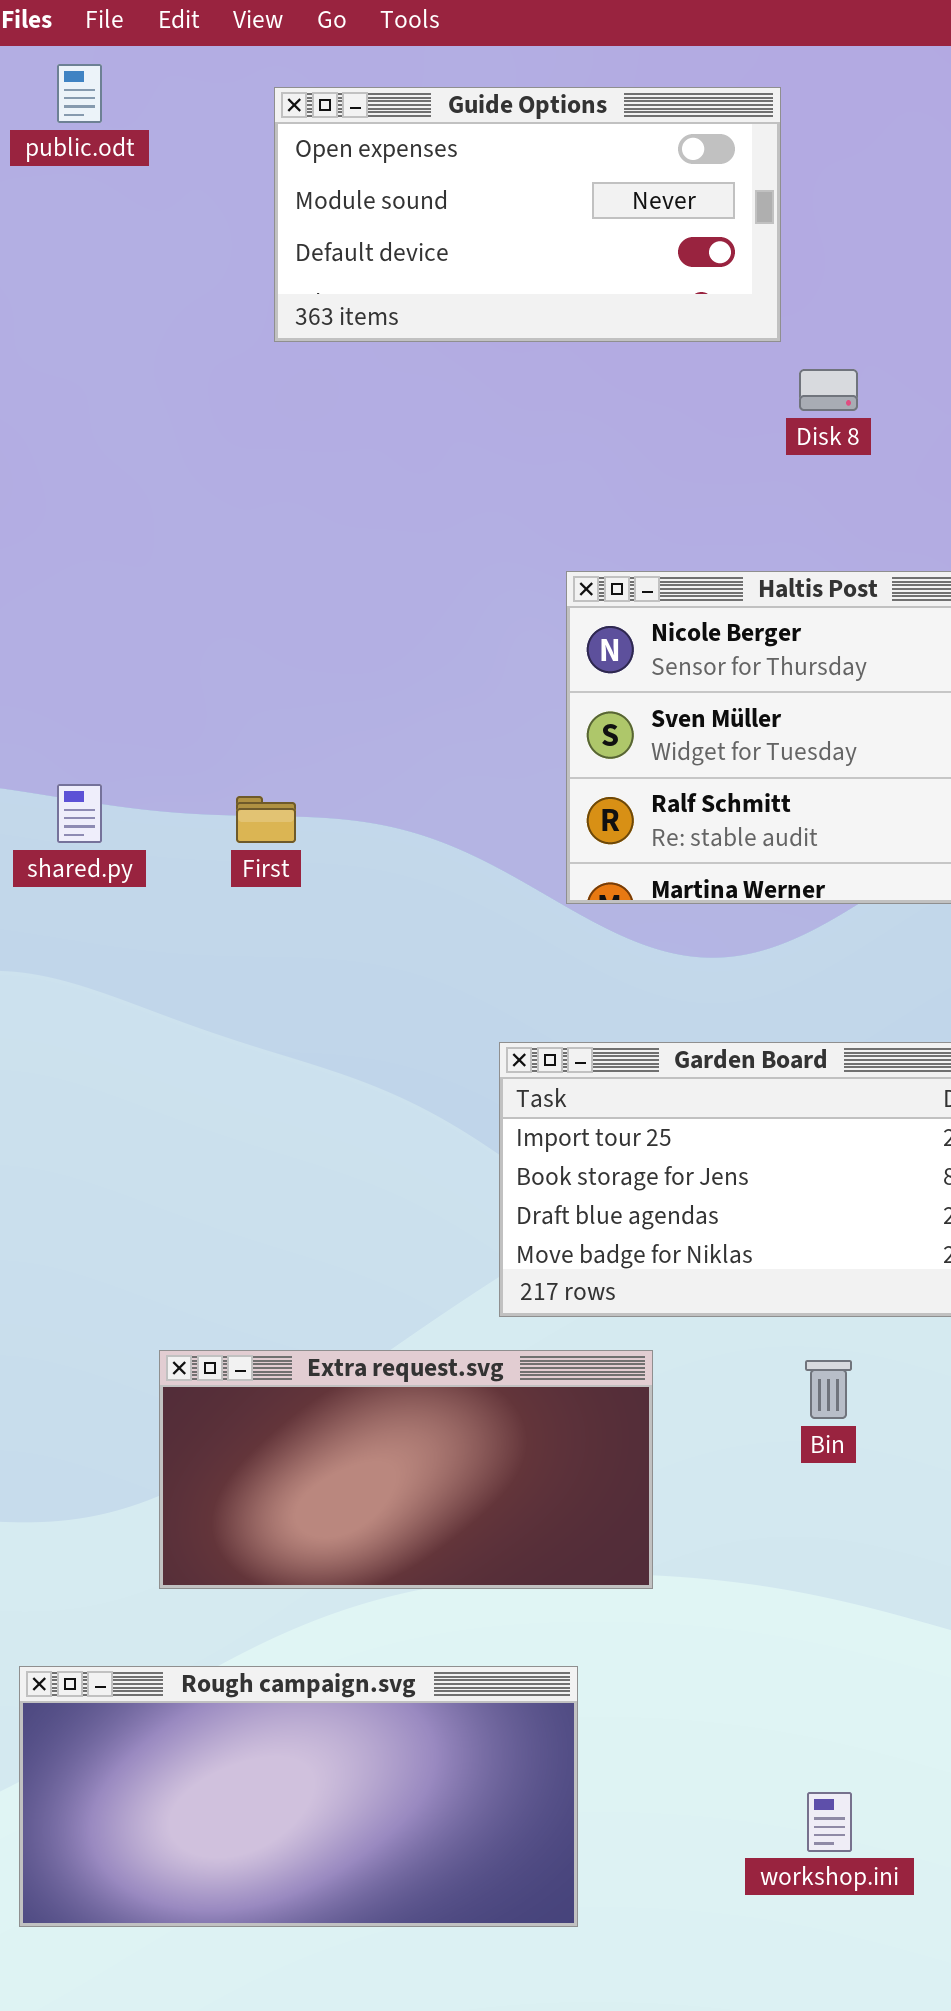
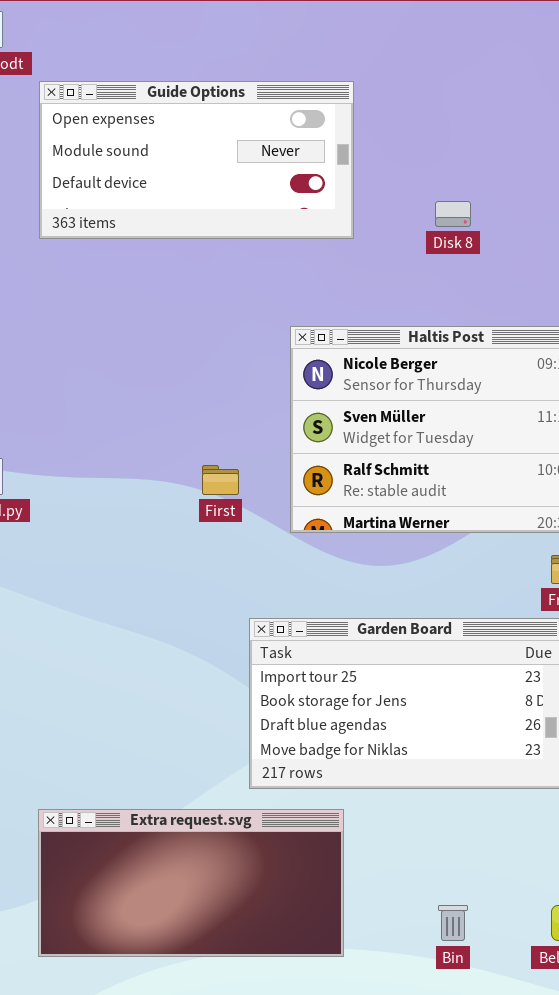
Guide Options: [274,87,781,342] -> [39,81,354,239], moved
First: [236,796,296,843] -> [202,465,239,495], moved
Bin: [805,1360,852,1419] -> [438,905,468,941], moved

